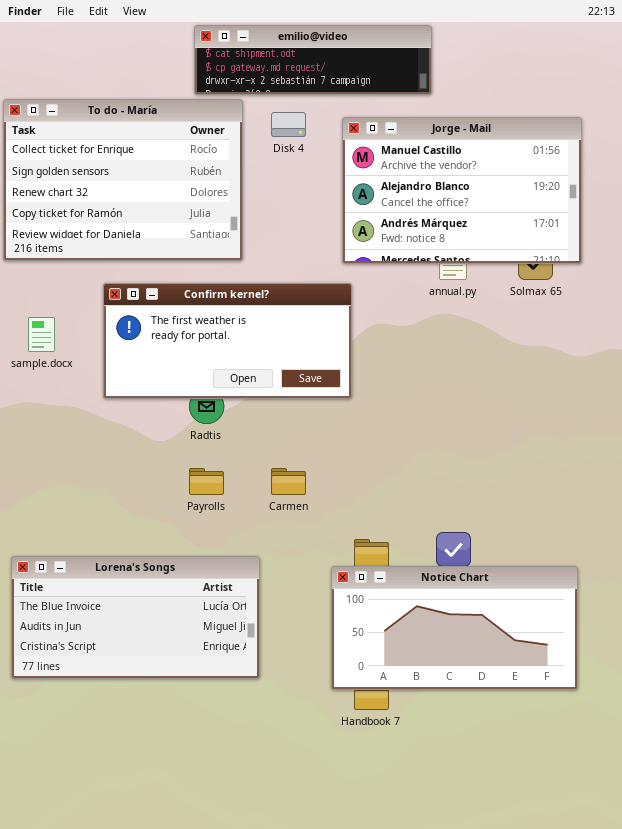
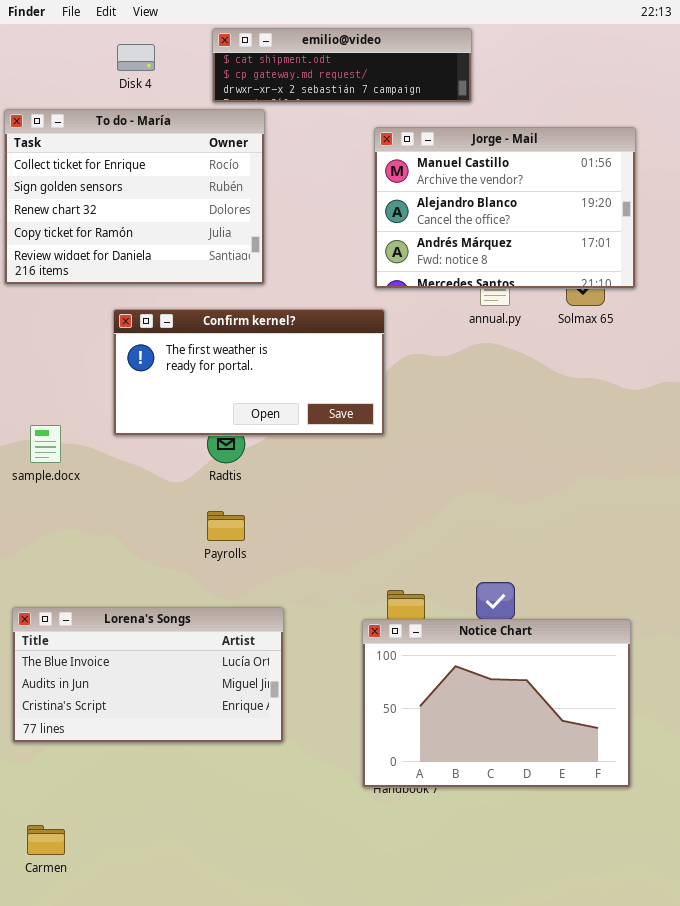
Disk 4: [271,112,306,137] -> [117,44,155,71], moved
sample.docx: [28,317,55,352] -> [30,425,61,463], moved
Carmen: [271,468,306,495] -> [27,825,65,855], moved
Notice Chart: [331,566,578,690] -> [362,619,631,788], resized

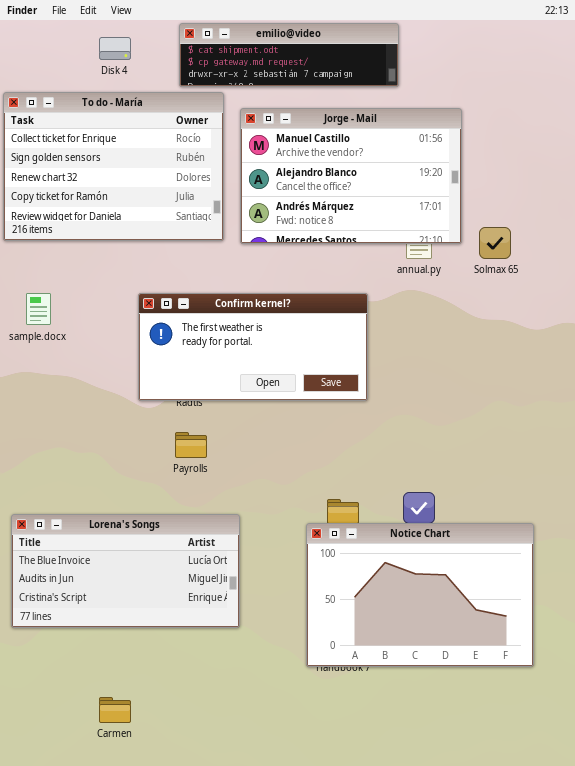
Jorge - Mail: [374,127,636,289] -> [240,108,462,244], moved
Confirm kernel?: [113,309,385,436] -> [138,293,368,401], moved
sample.docx: [30,425,61,463] -> [26,293,51,325], moved
Carmen: [27,825,65,855] -> [99,697,131,723], moved

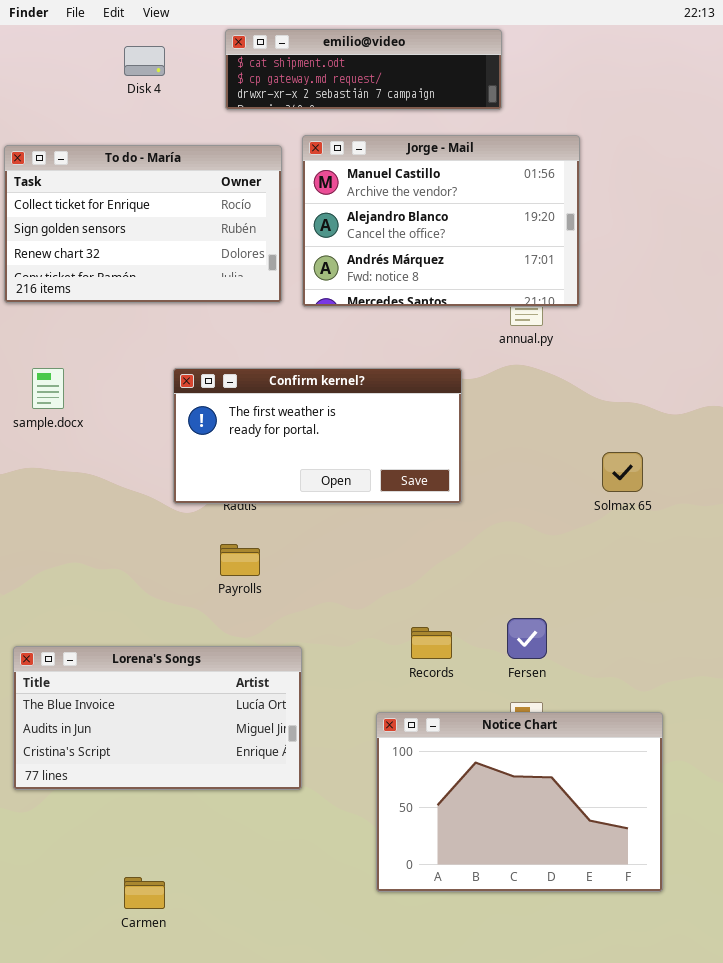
To do - María: [3,92,224,241] -> [4,145,282,303], resized
Solmax 65: [479,227,511,259] -> [602,452,643,492], moved
Notice Chart: [306,523,534,667] -> [376,712,663,892], moved

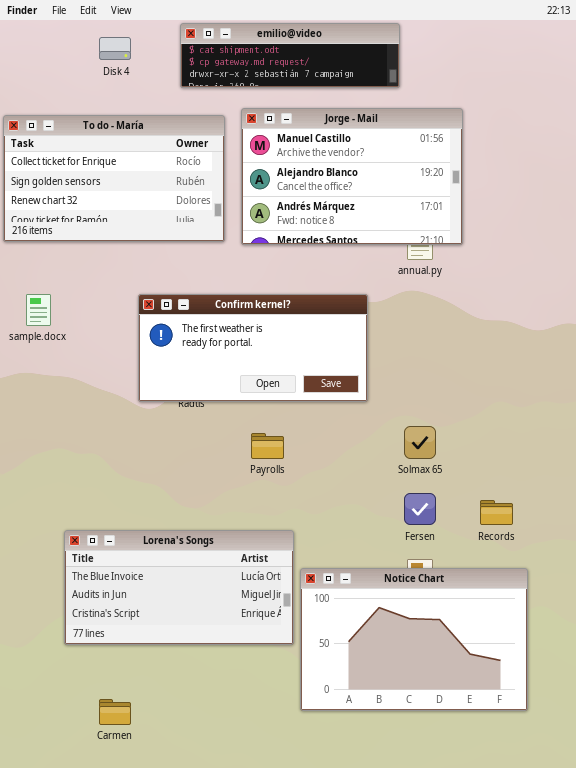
Solmax 65: [602,452,643,492] -> [404,426,436,459], moved
Payrolls: [220,544,260,576] -> [251,433,284,459], moved
Records: [411,627,452,659] -> [480,500,513,525], moved
Lorena's Songs: [13,646,302,790] -> [64,530,294,645], moved

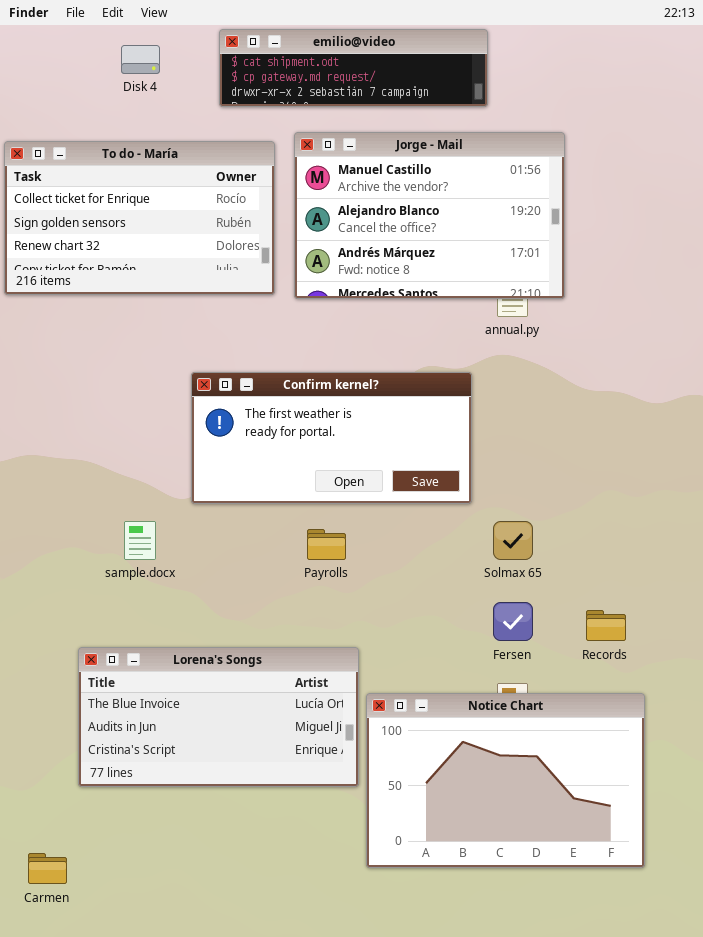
sample.docx: [26,294,51,326] -> [124,521,156,560], moved
Confirm kernel?: [138,294,368,402] -> [191,372,472,504], moved
Carmen: [99,699,131,725] -> [28,853,67,884], moved

